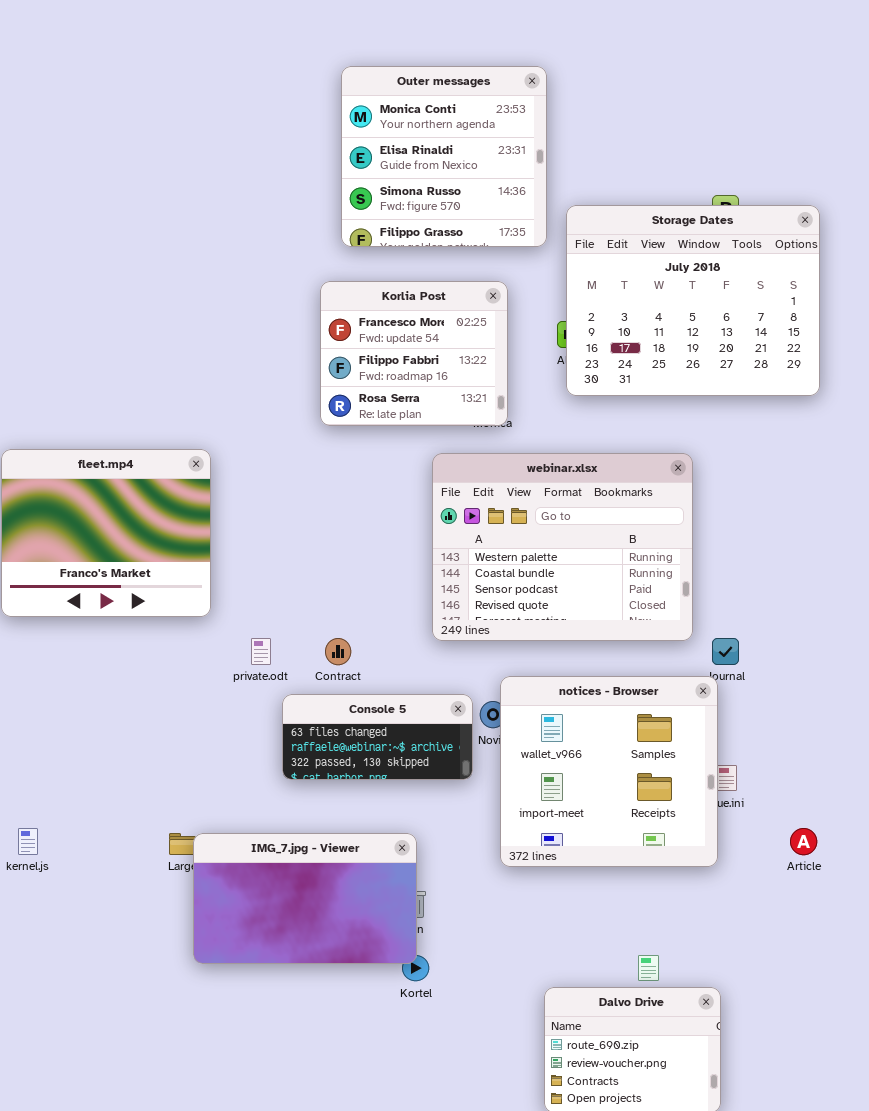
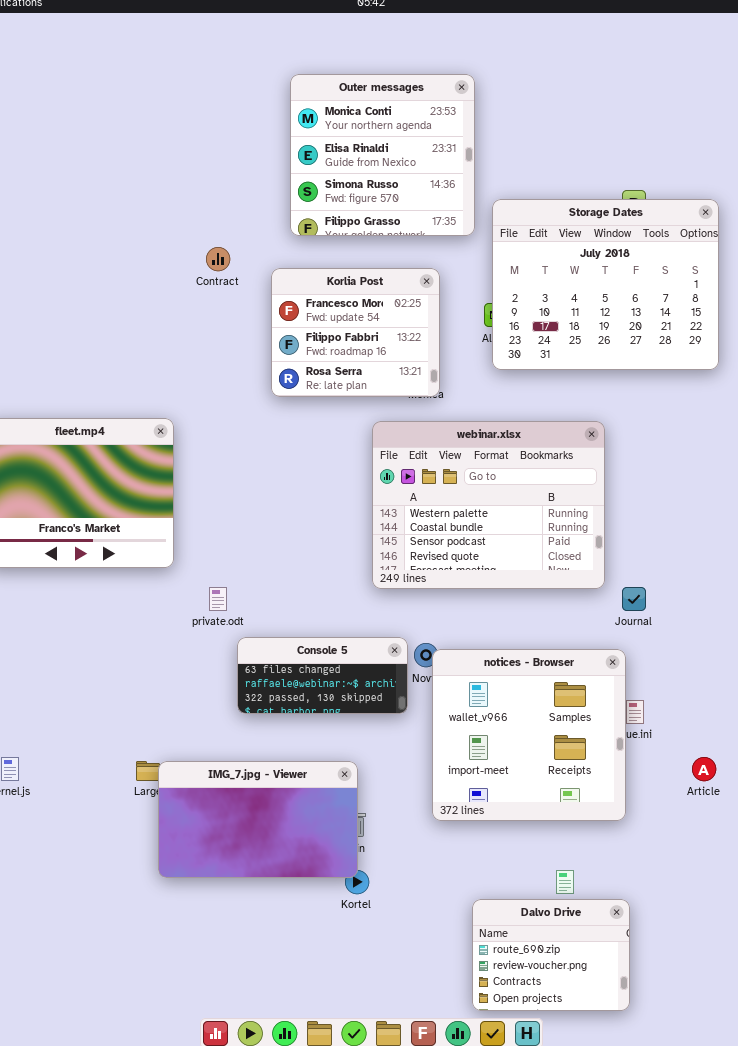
Contract: [325,638,351,665] -> [206,247,230,271], moved
notices - Browser: [500,676,718,867] -> [432,649,626,821], moved

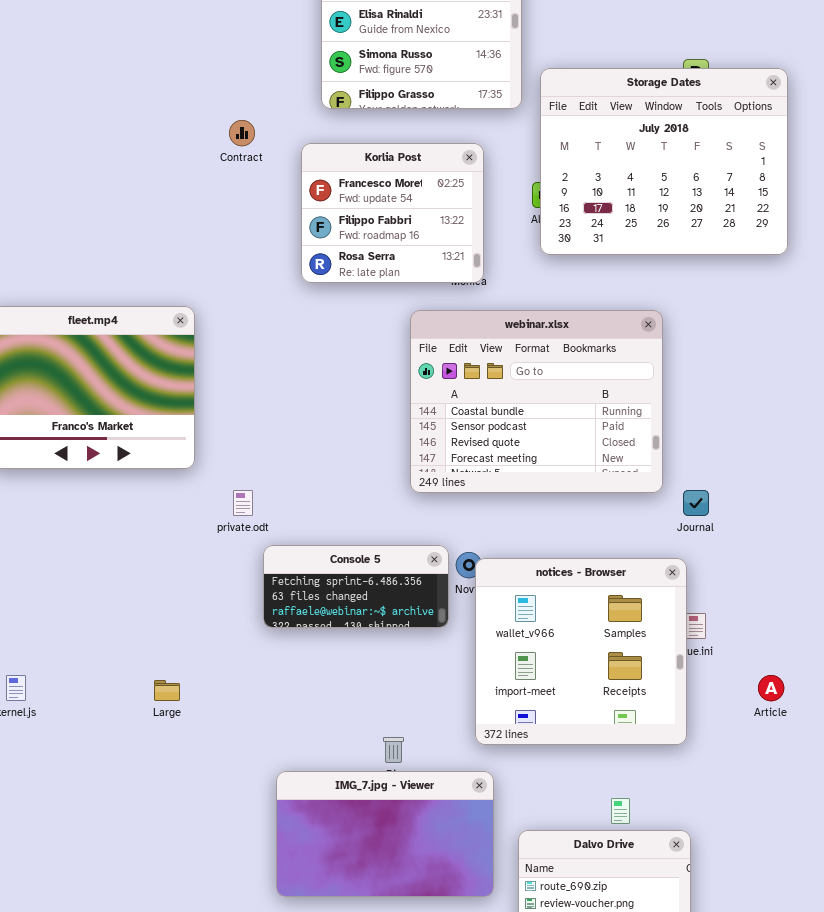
webinar.xlsx: [372,421,605,589] -> [410,310,663,493], scrolled down 1 row
Console 5: [237,637,408,714] -> [263,545,449,628], scrolled up 1 row
IMG_7.jpg - Viewer: [158,761,358,878] -> [276,771,494,897], moved

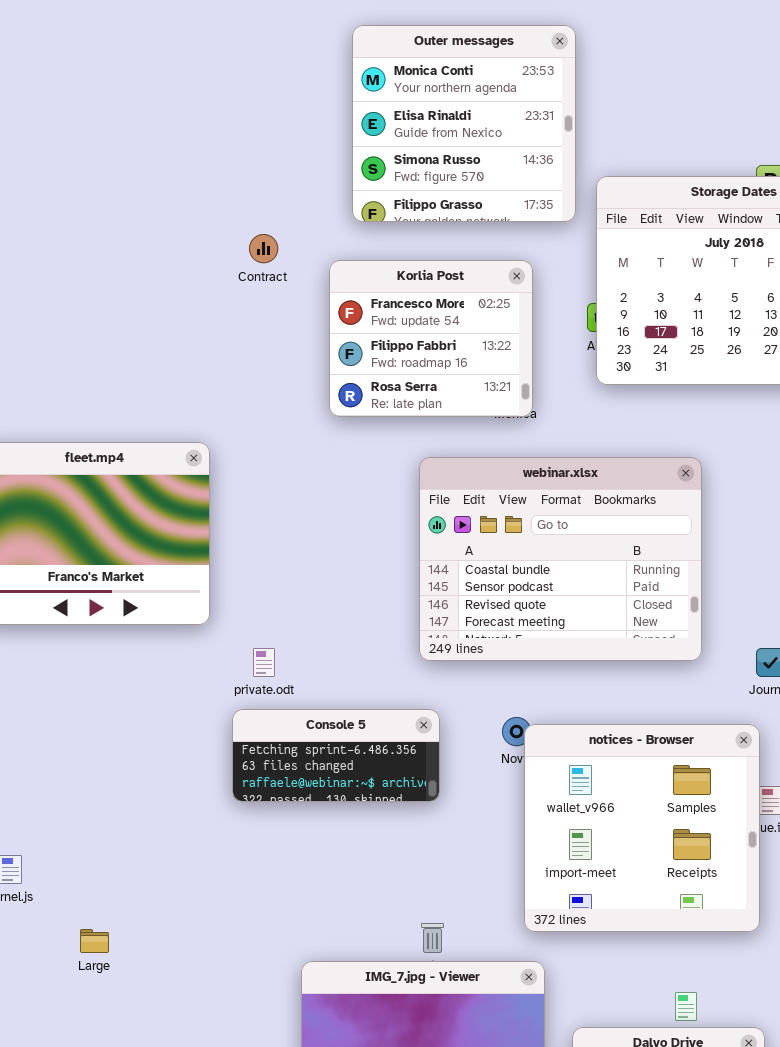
webinar.xlsx: [410,310,663,493] -> [419,457,702,661], moved
Console 5: [263,545,449,628] -> [232,709,440,802], moved
Large: [154,680,180,701] -> [80,929,109,953], moved

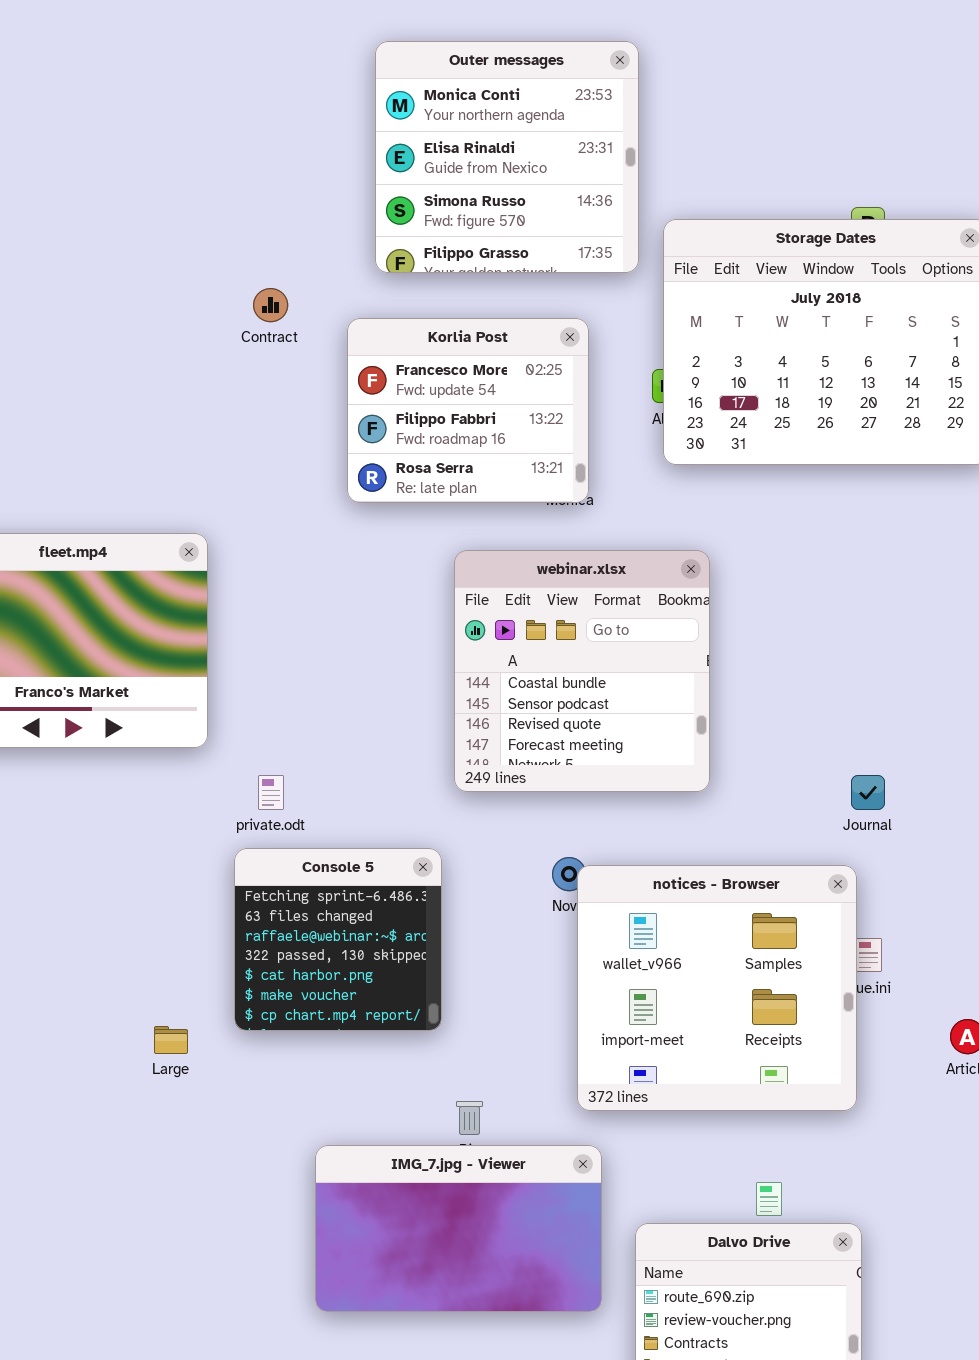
webinar.xlsx: [419,457,702,661] -> [454,550,710,792], resized
Console 5: [232,709,440,802] -> [234,848,442,1031], resized
Large: [80,929,109,953] -> [154,1026,188,1054], moved

